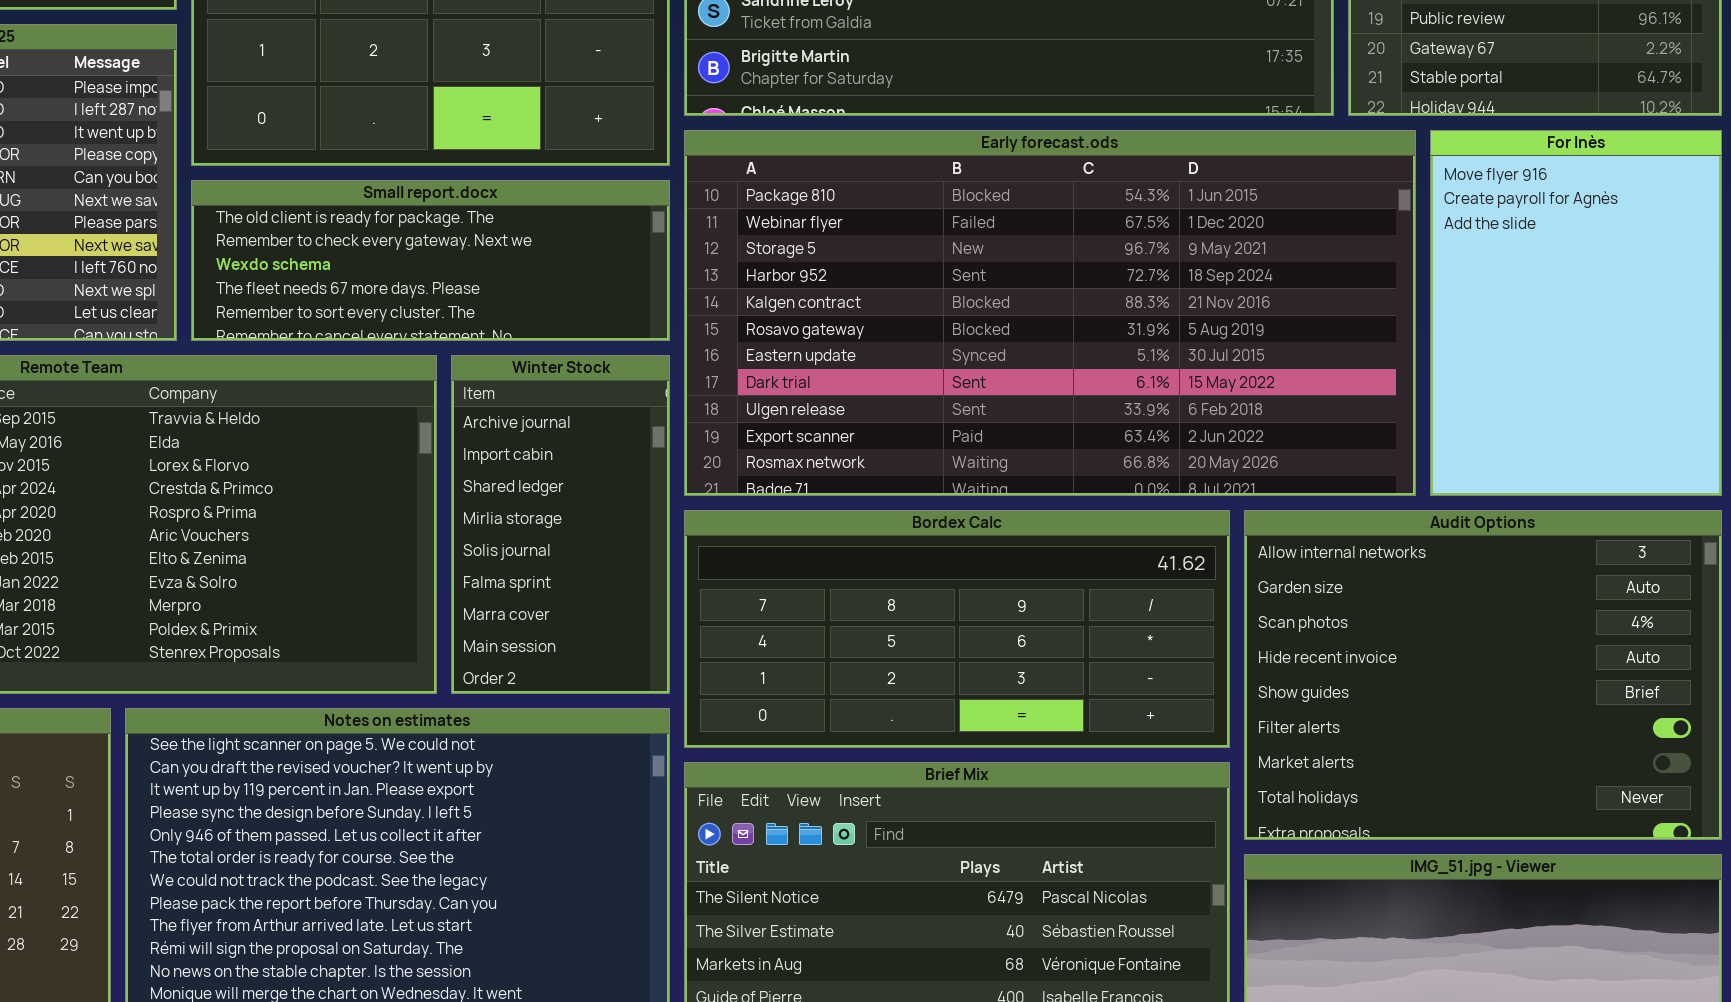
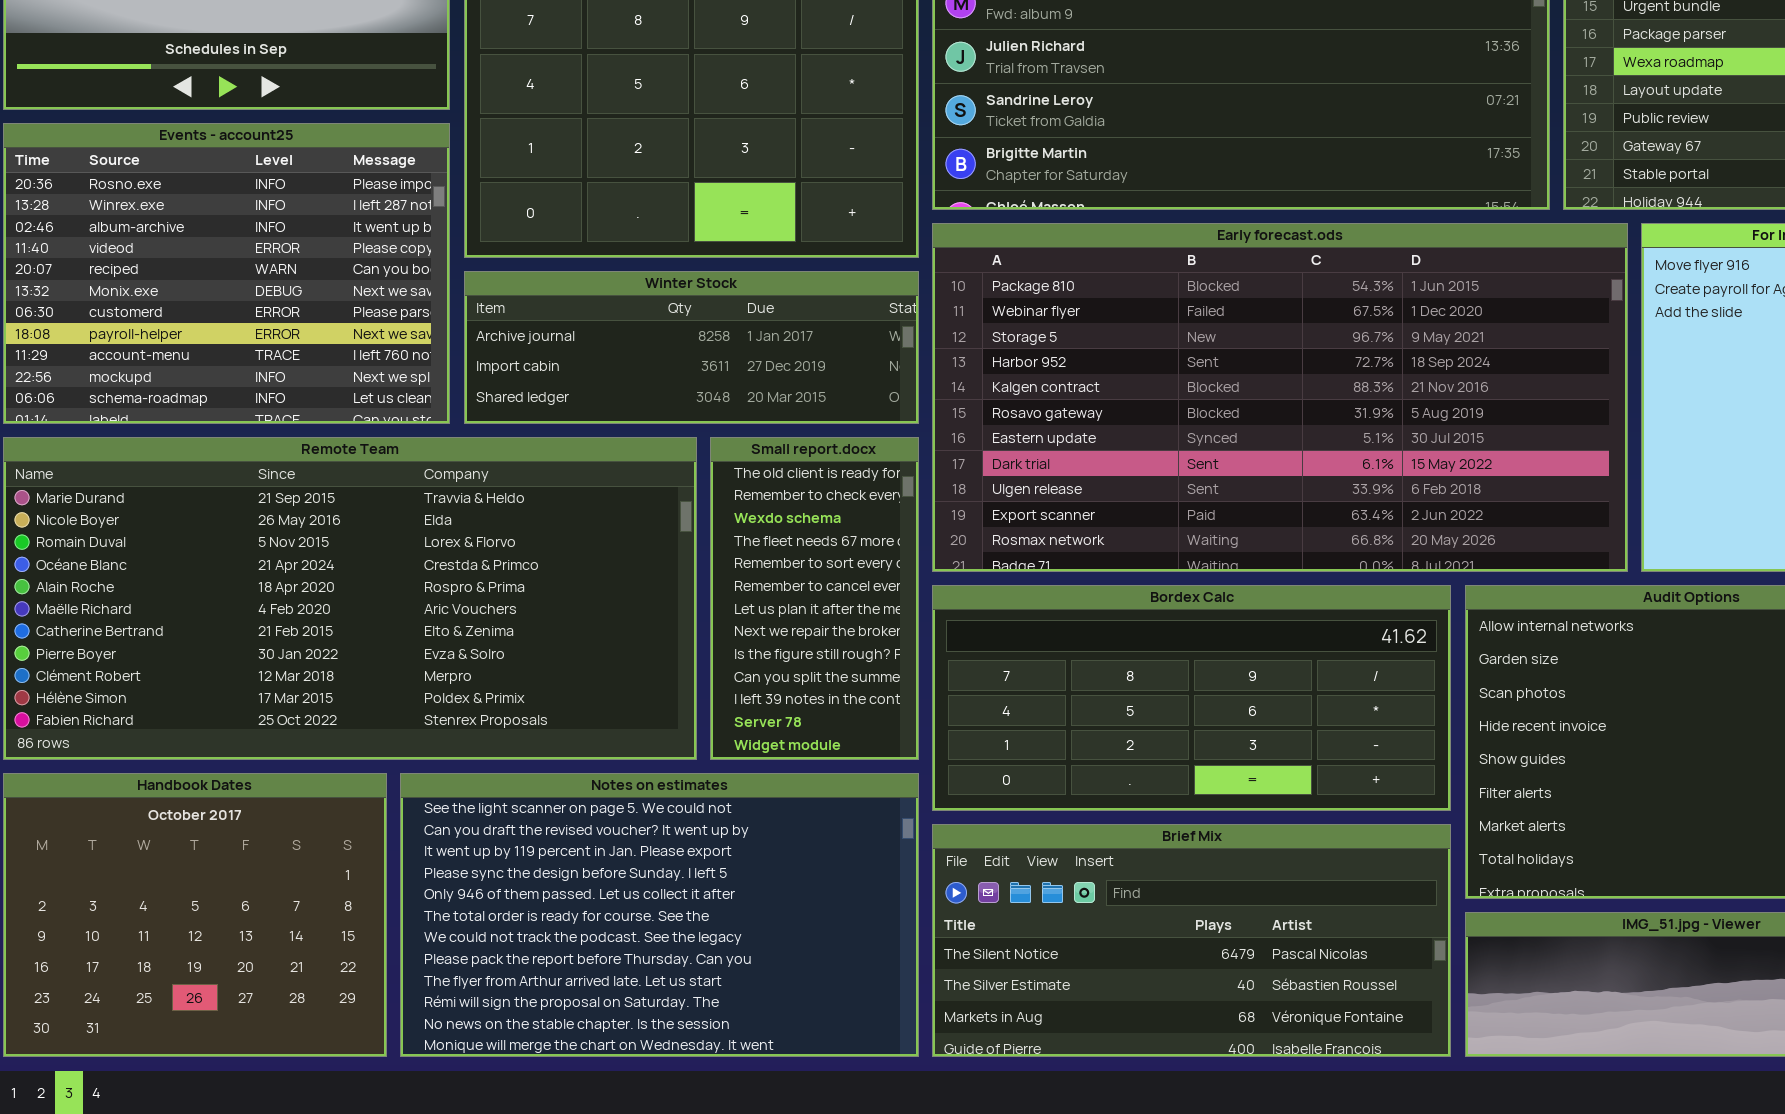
Small report.docx: [191,180,670,341] -> [710,437,919,760], moved, resized
Winter Stock: [451,355,670,694] -> [464,271,919,424], moved, resized

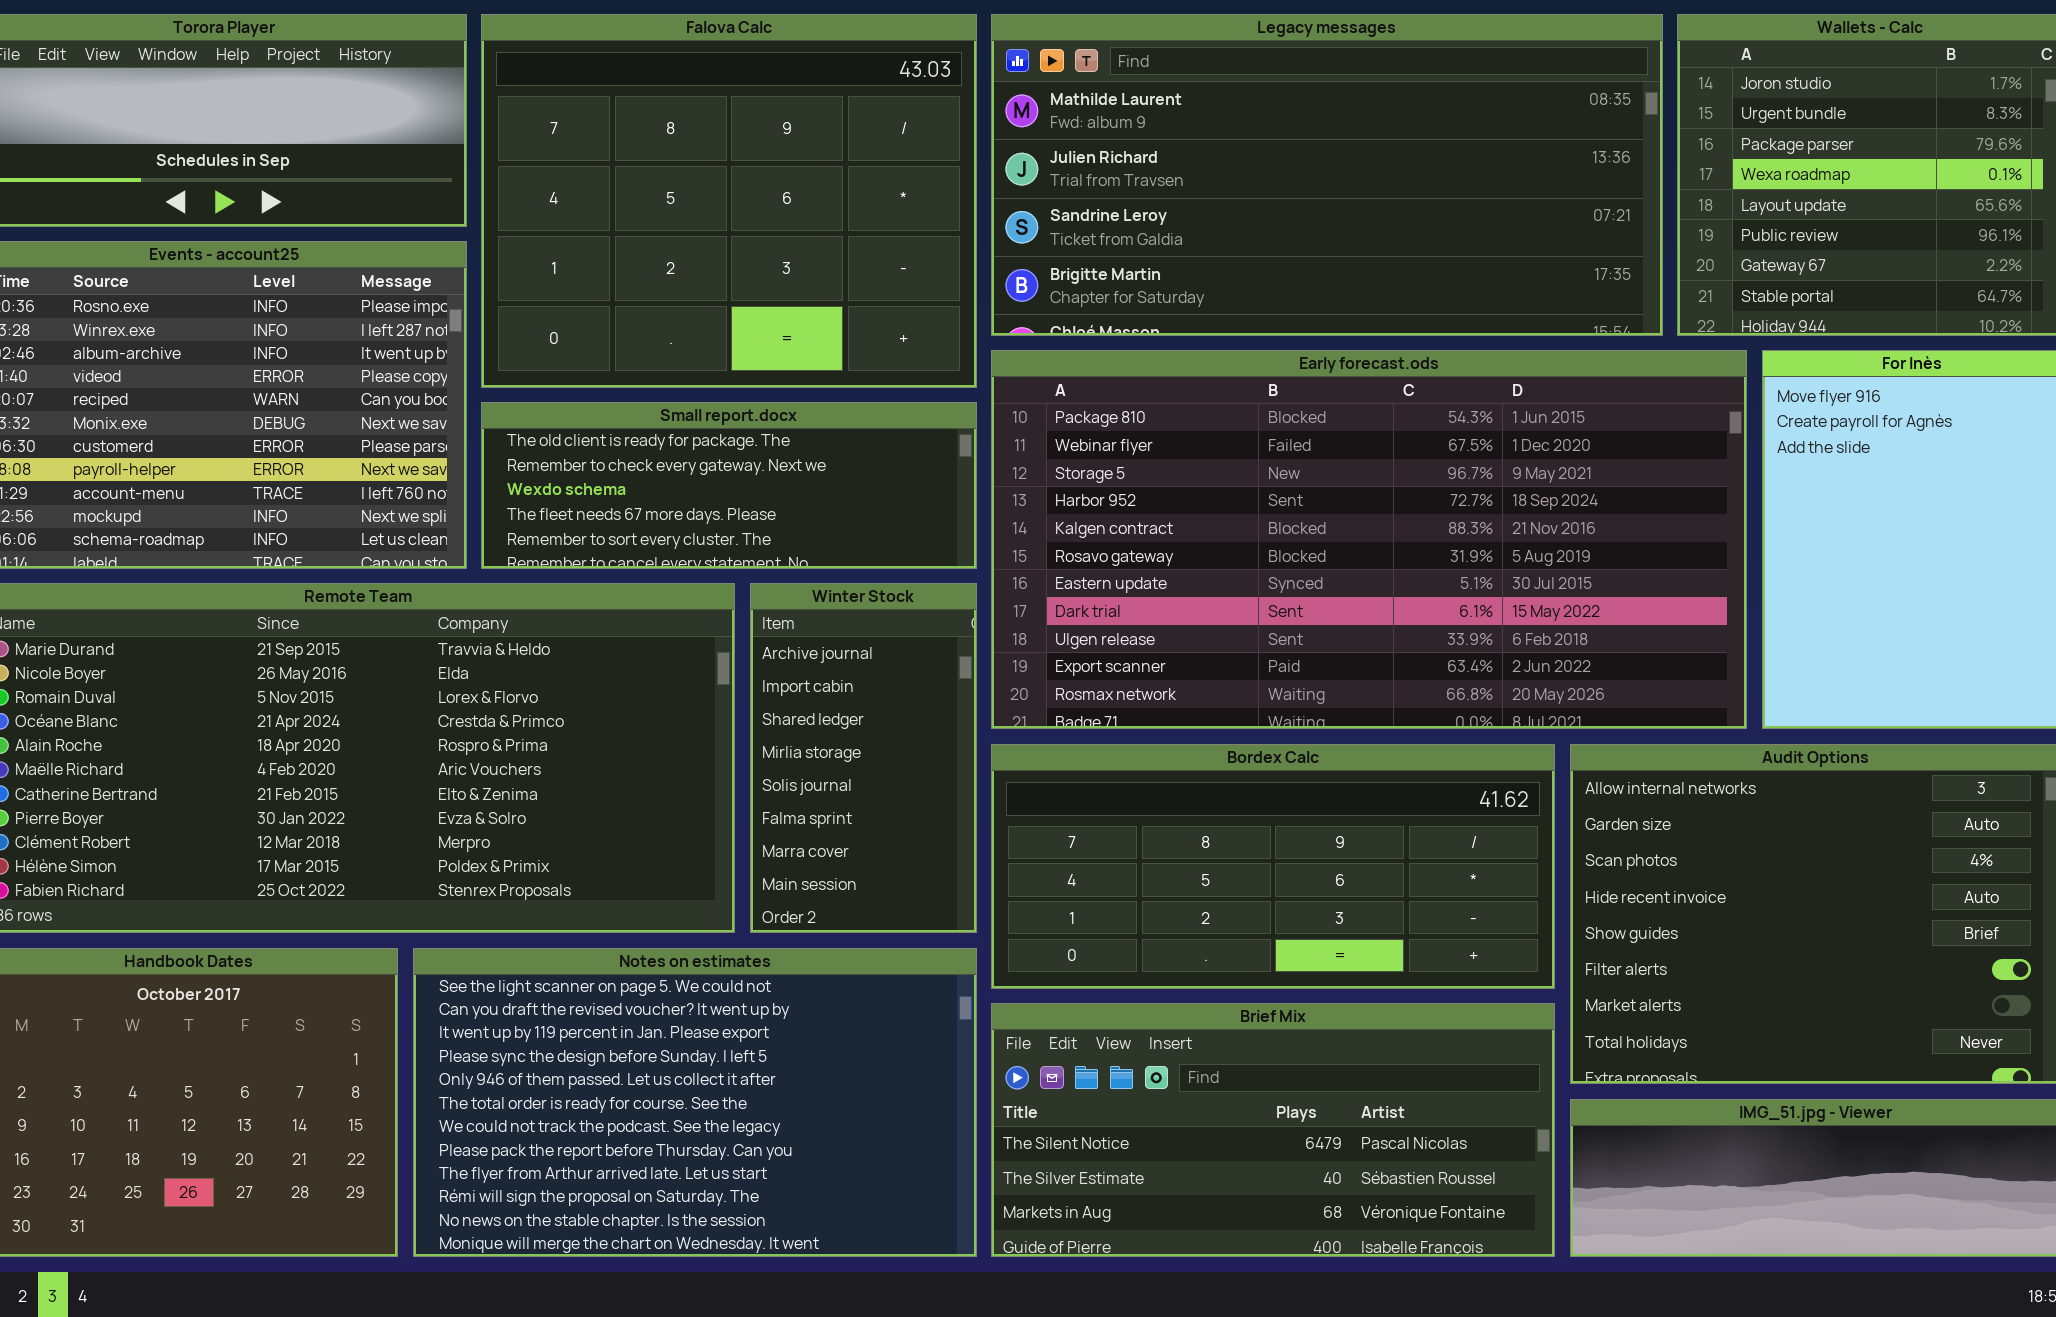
Winter Stock: [464,271,919,424] -> [750,583,977,933], moved, resized
Small report.docx: [710,437,919,760] -> [481,402,977,569], moved, resized

